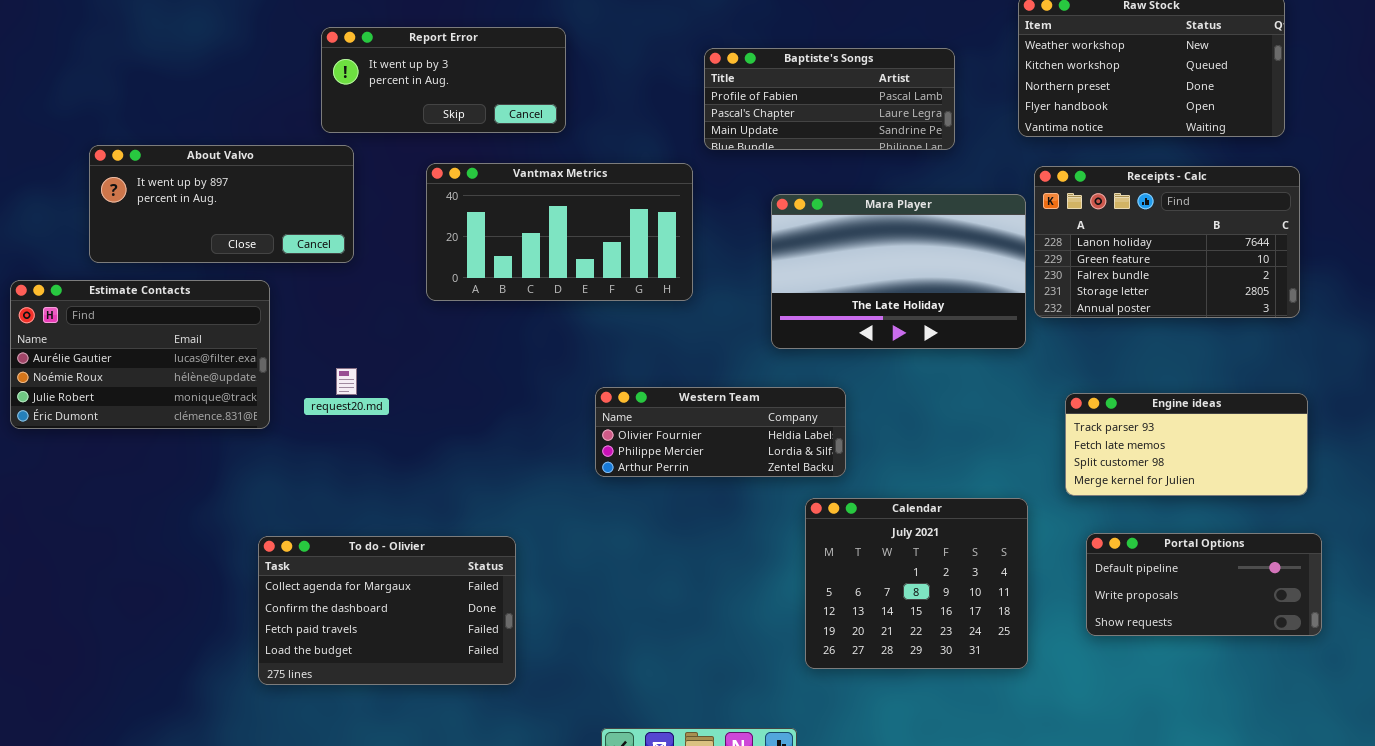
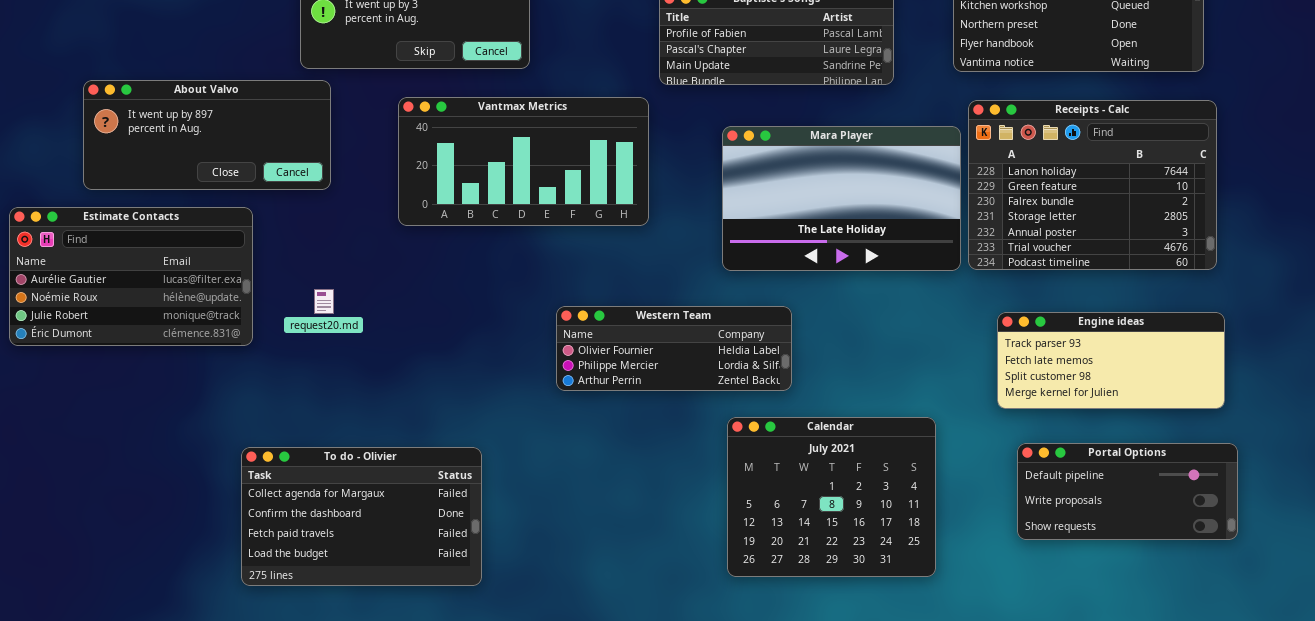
Receipts - Calc: [1034,166,1300,318] -> [968,100,1217,270], resized
Calendar: [805,498,1028,669] -> [727,417,936,577], moved

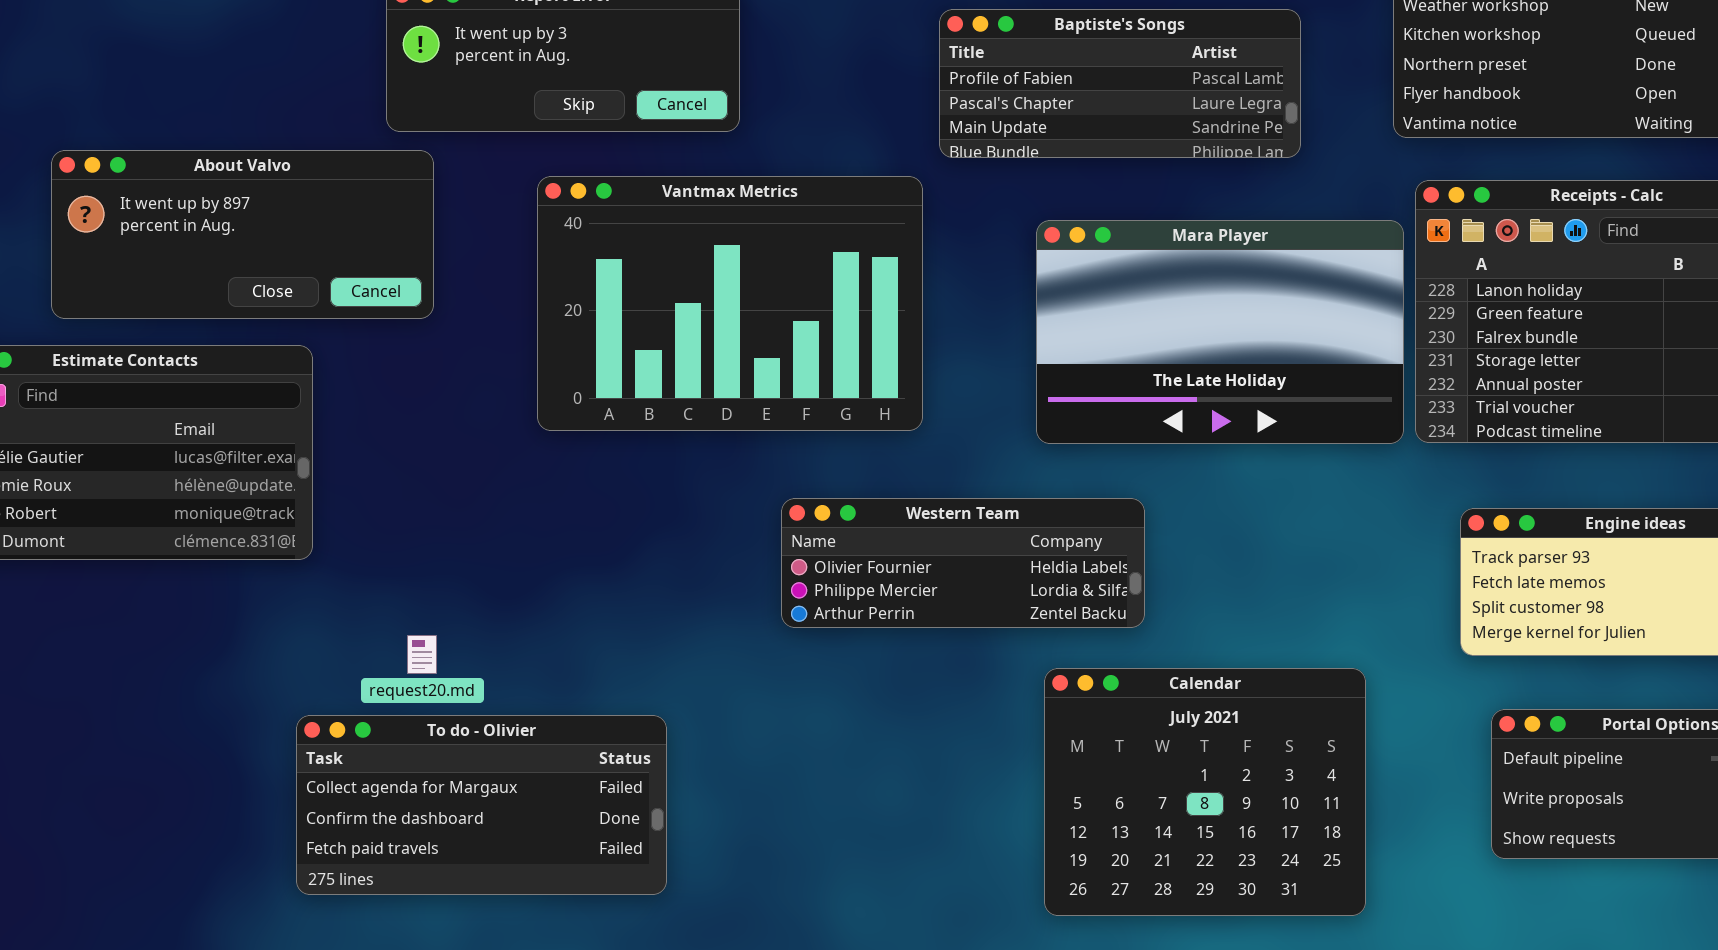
Vantmax Metrics: [398,97,649,226] -> [537,176,923,431], resized
request20.md: [314,289,334,314] -> [407,635,437,674], moved
To do - Olivier: [241,447,482,586] -> [296,715,667,895], resized

